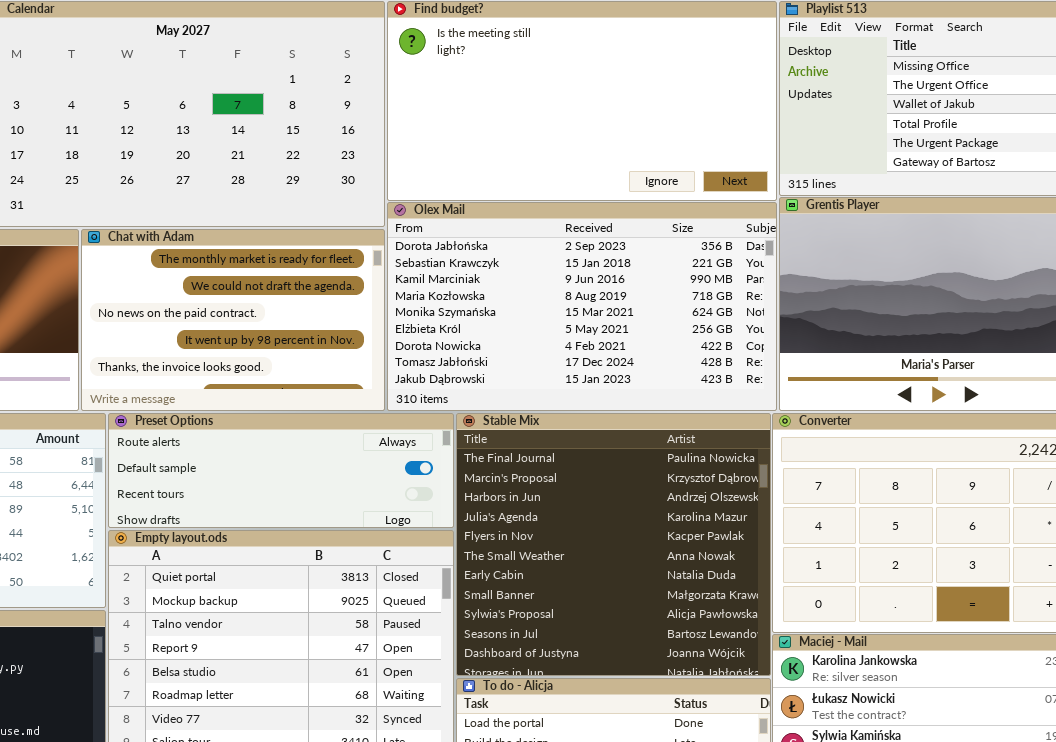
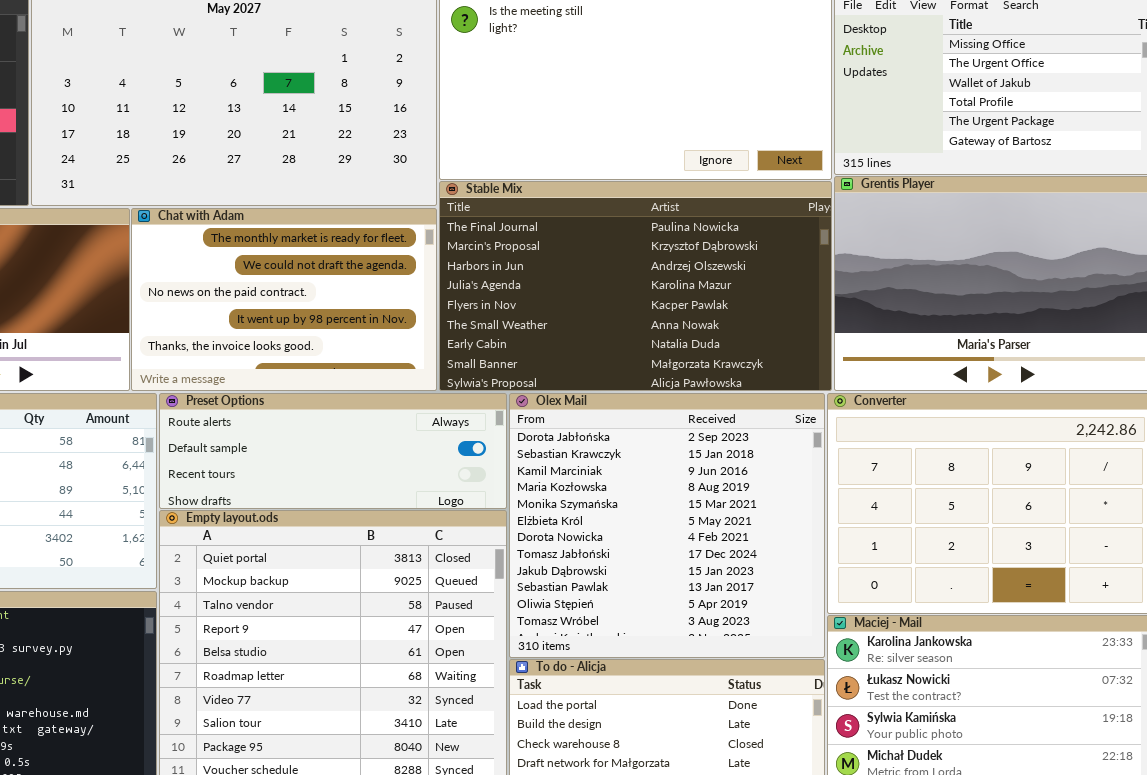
Olex Mail: [387,202,777,411] -> [509,393,825,658], moved, resized
Stable Mix: [456,413,771,676] -> [439,181,832,391], moved, resized

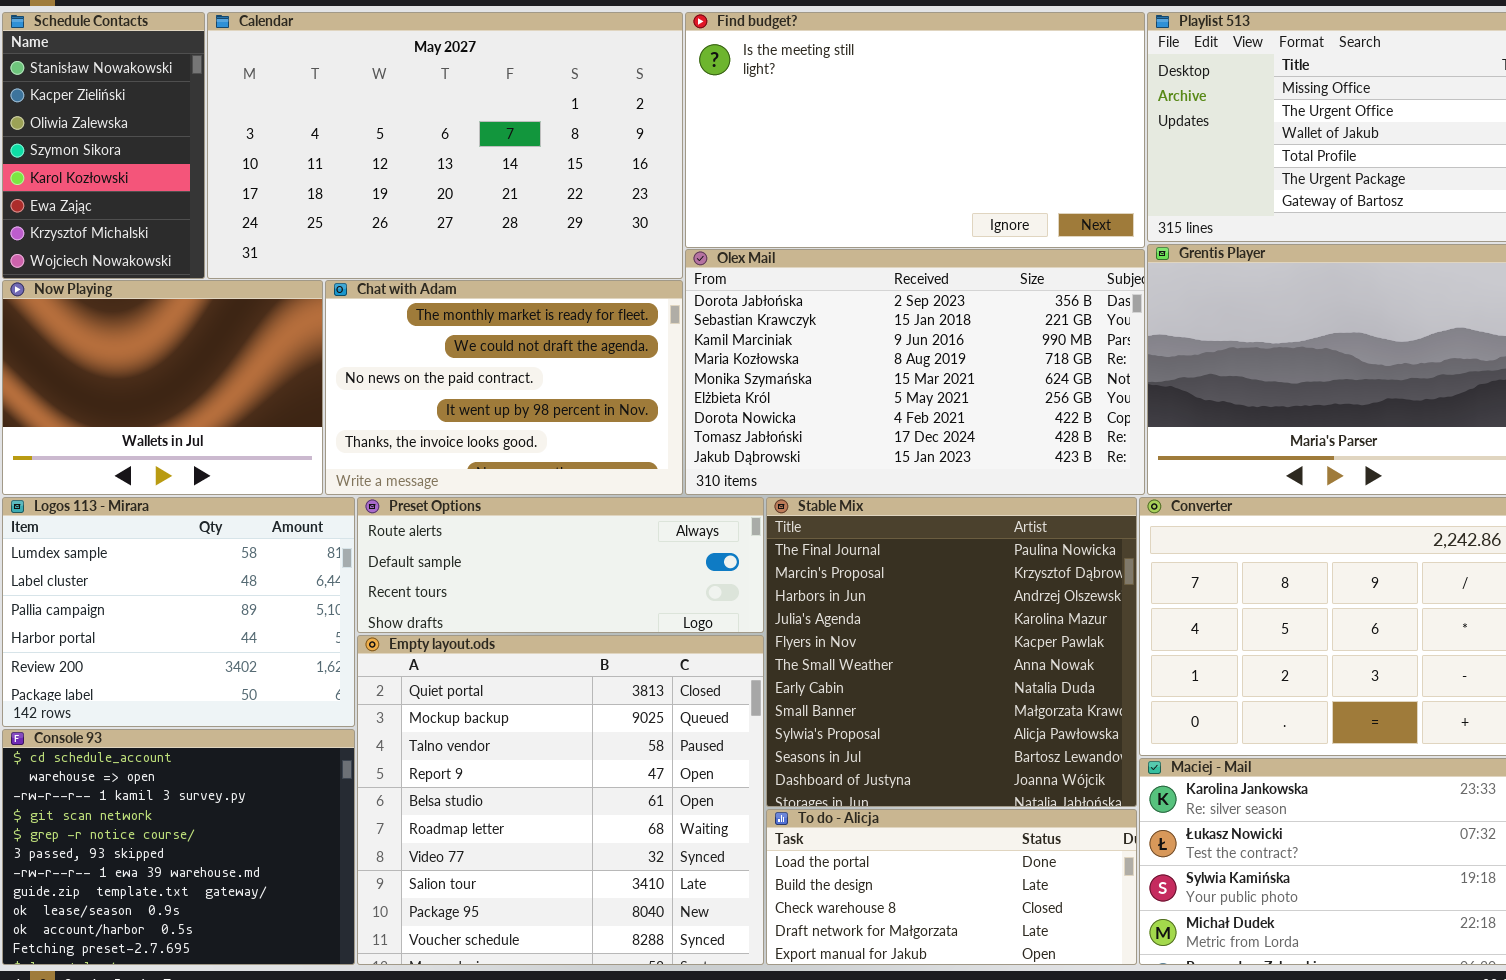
Stable Mix: [439,181,832,391] -> [766,497,1137,807], moved, resized
Olex Mail: [509,393,825,658] -> [685,249,1145,495], moved, resized

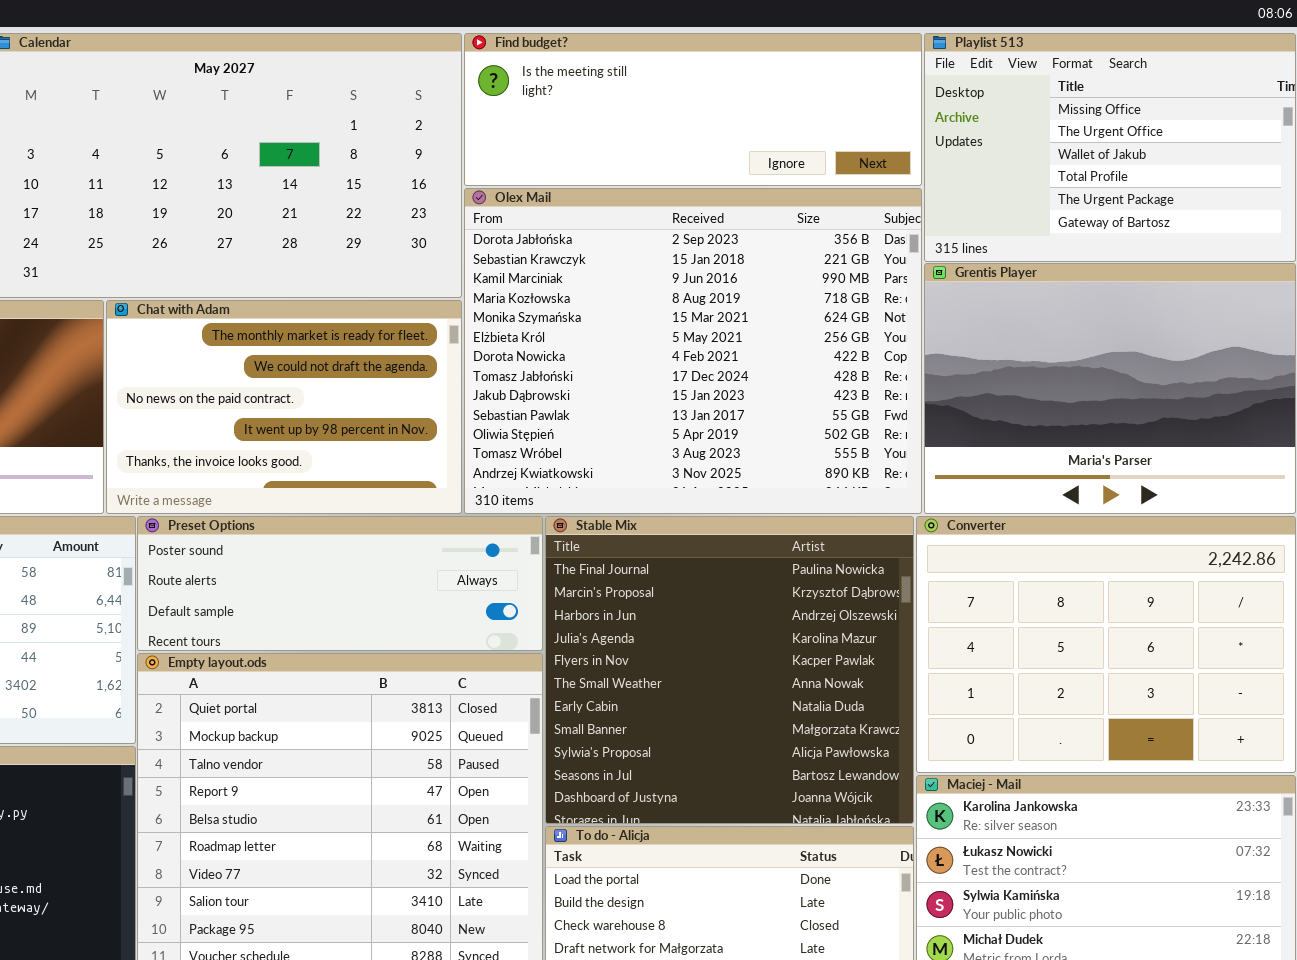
Find budget?: [685,12,1145,248] -> [464,33,922,186], resized
Olex Mail: [685,249,1145,495] -> [464,188,922,514], resized
Preset Options: [357,497,764,633] -> [137,516,543,651], scrolled up 1 row

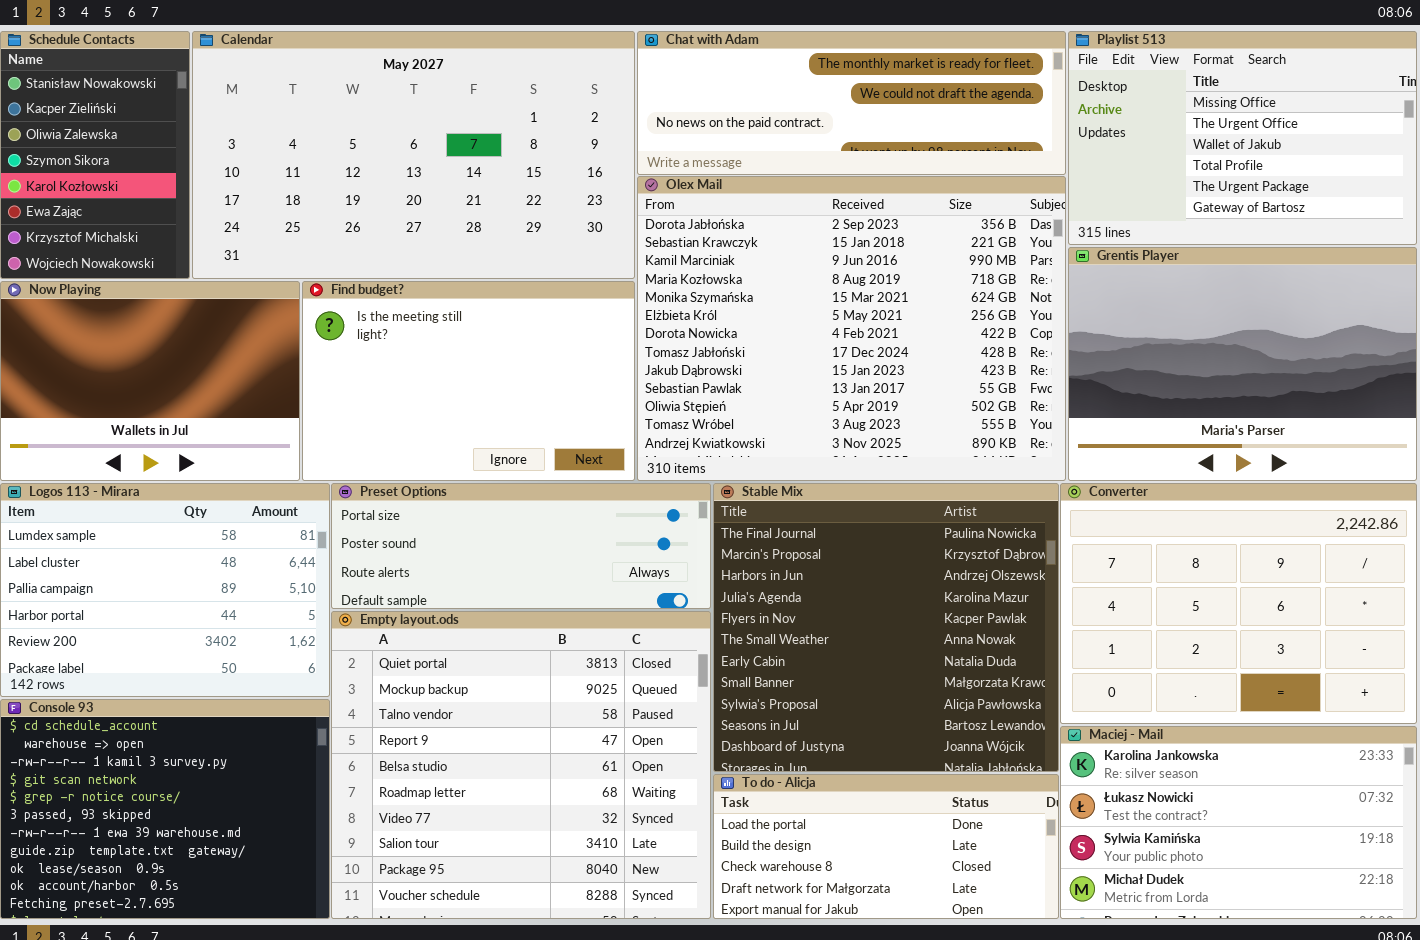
Find budget?: [464,33,922,186] -> [302,281,635,481], moved, resized
Chat with Adam: [106,300,462,514] -> [637,31,1066,175], moved, resized
Preset Options: [137,516,543,651] -> [331,483,711,609], scrolled up 1 row

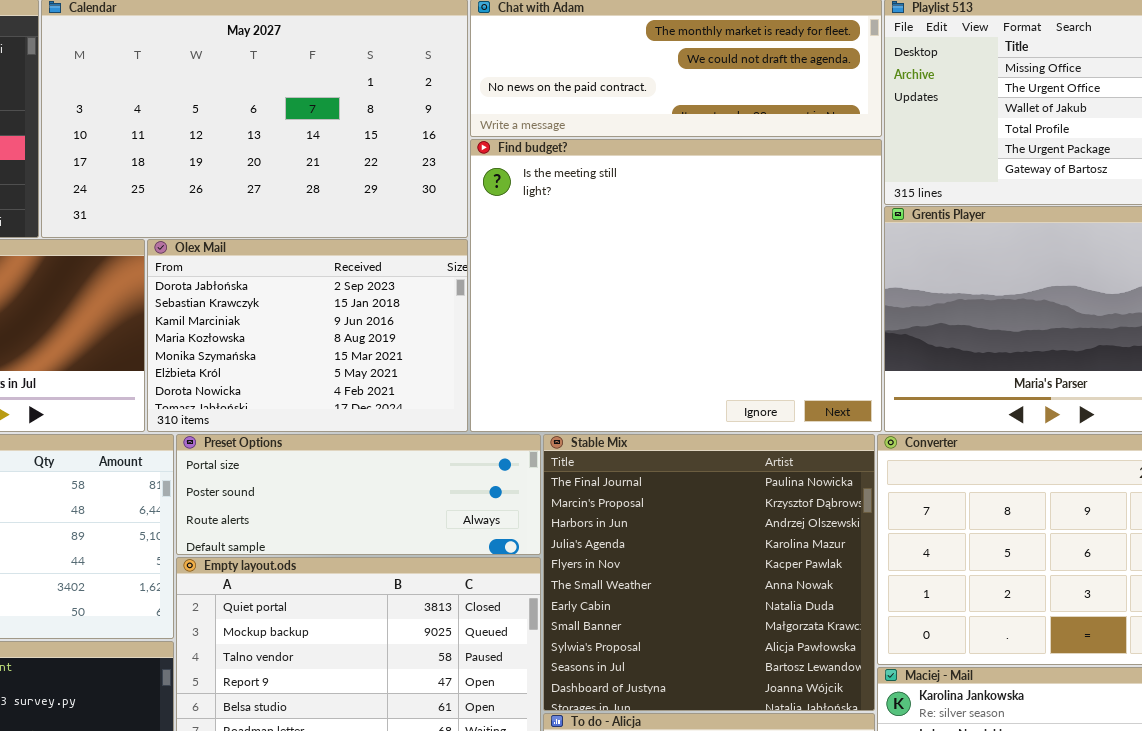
Olex Mail: [637,176,1066,481] -> [147,239,468,432], moved, resized
Find budget?: [302,281,635,481] -> [470,139,882,432], moved, resized

